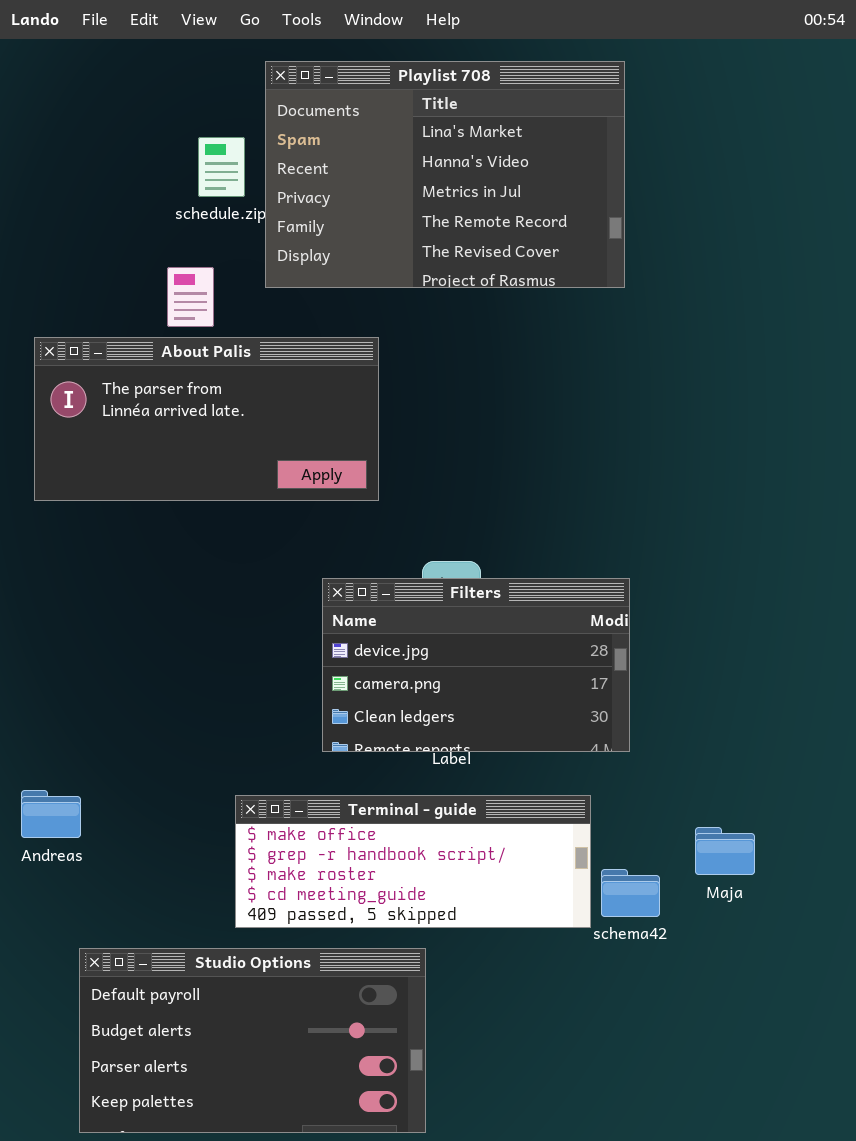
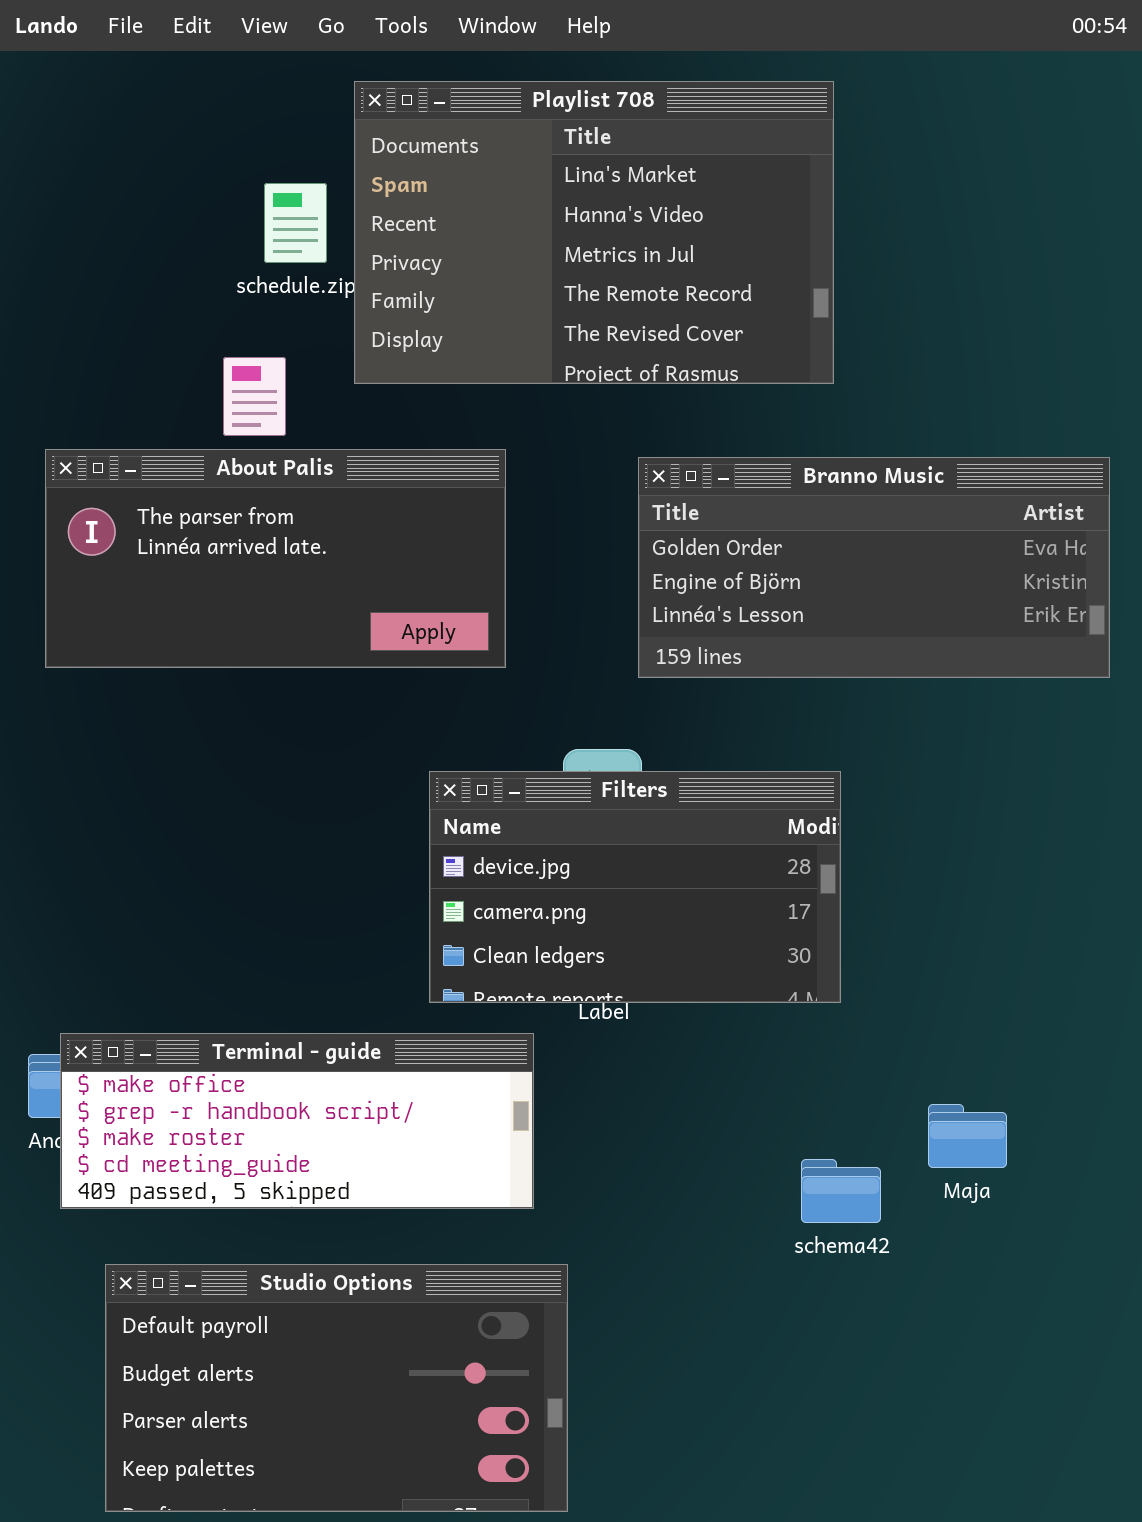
Branno Music: none -> [638,457,1110,678], opened
Terminal - guide: [235,795,591,928] -> [60,1033,534,1209], moved

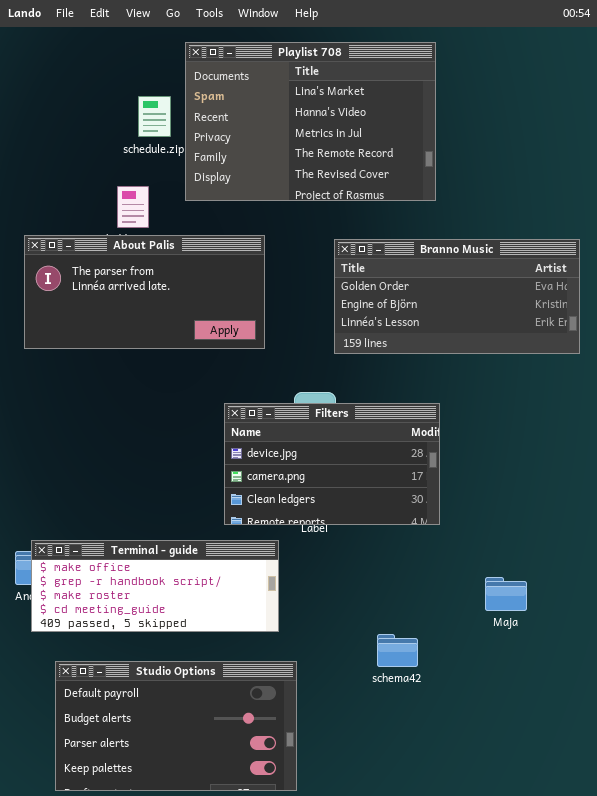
schema42: [801,1159,881,1223] -> [377,634,418,667], moved

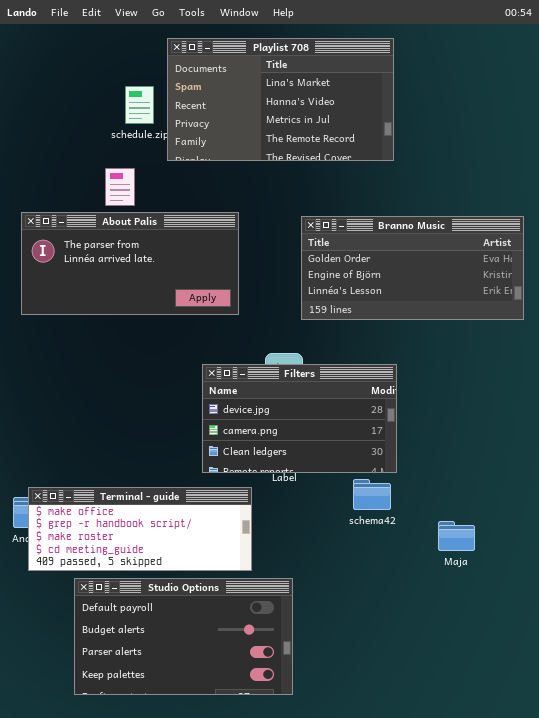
Playlist 708: [185,42,436,201] -> [167,38,394,161], resized
schema42: [377,634,418,667] -> [353,479,391,510], moved
Studio Options: [55,661,297,791] -> [74,578,293,695], moved

